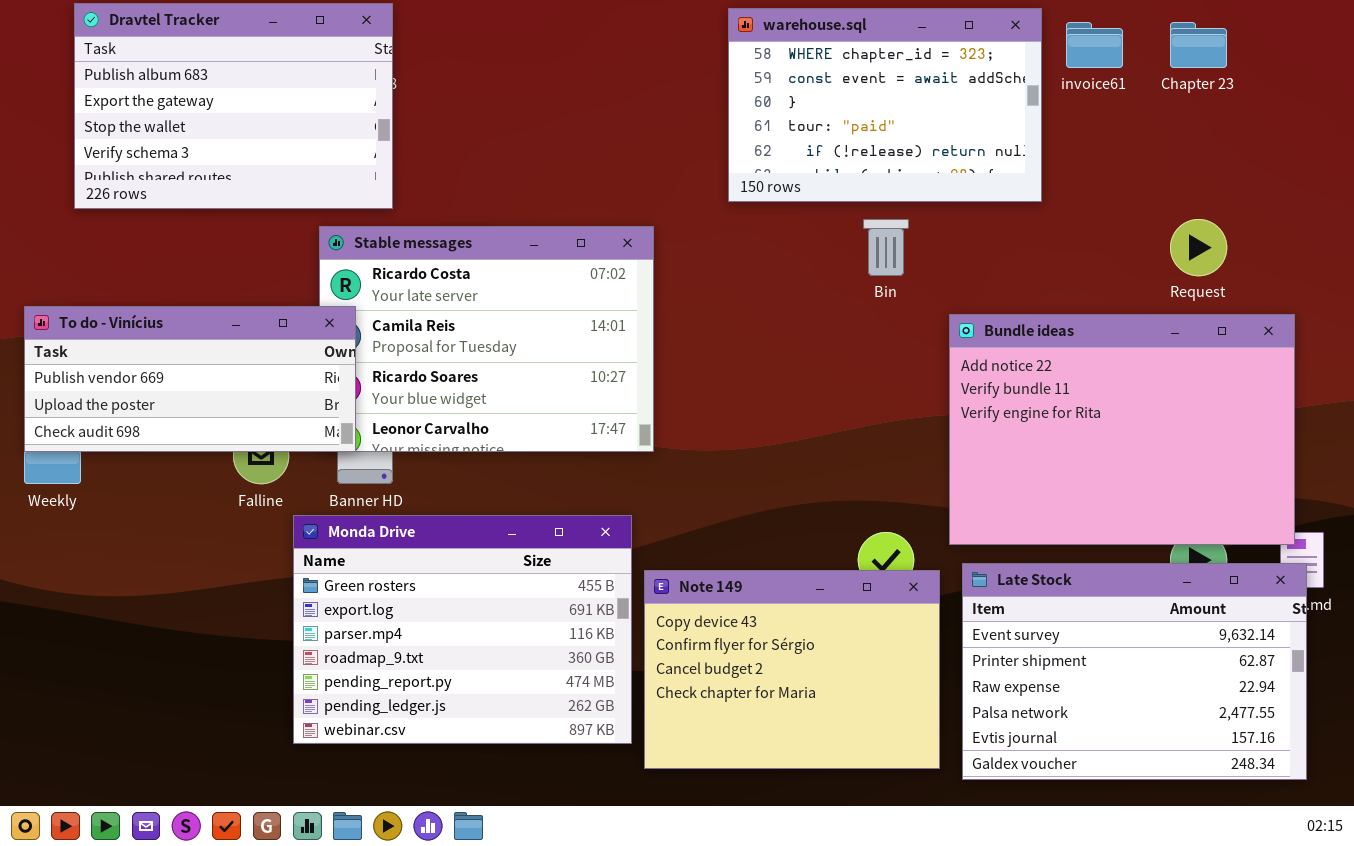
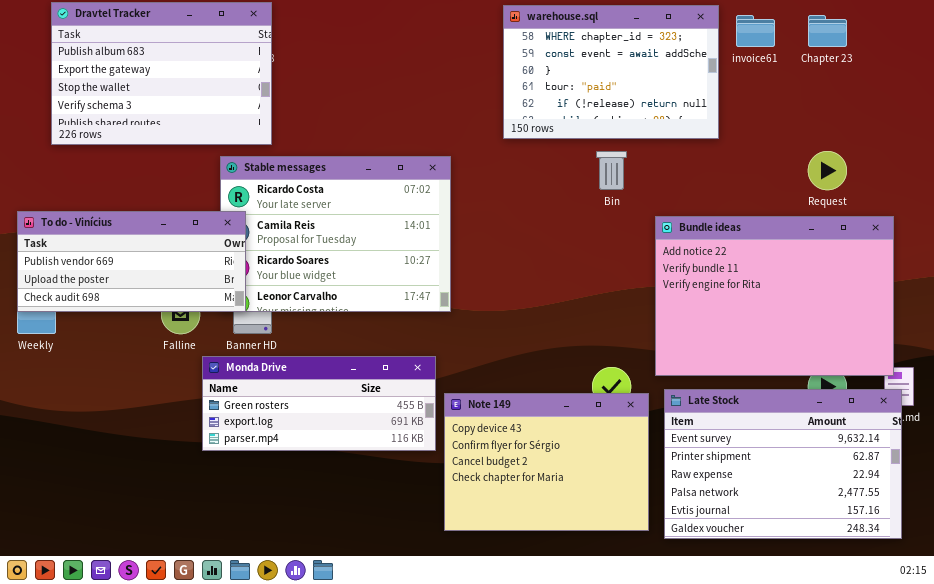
Monda Drive: [293,515,632,744] -> [202,356,436,451], resized

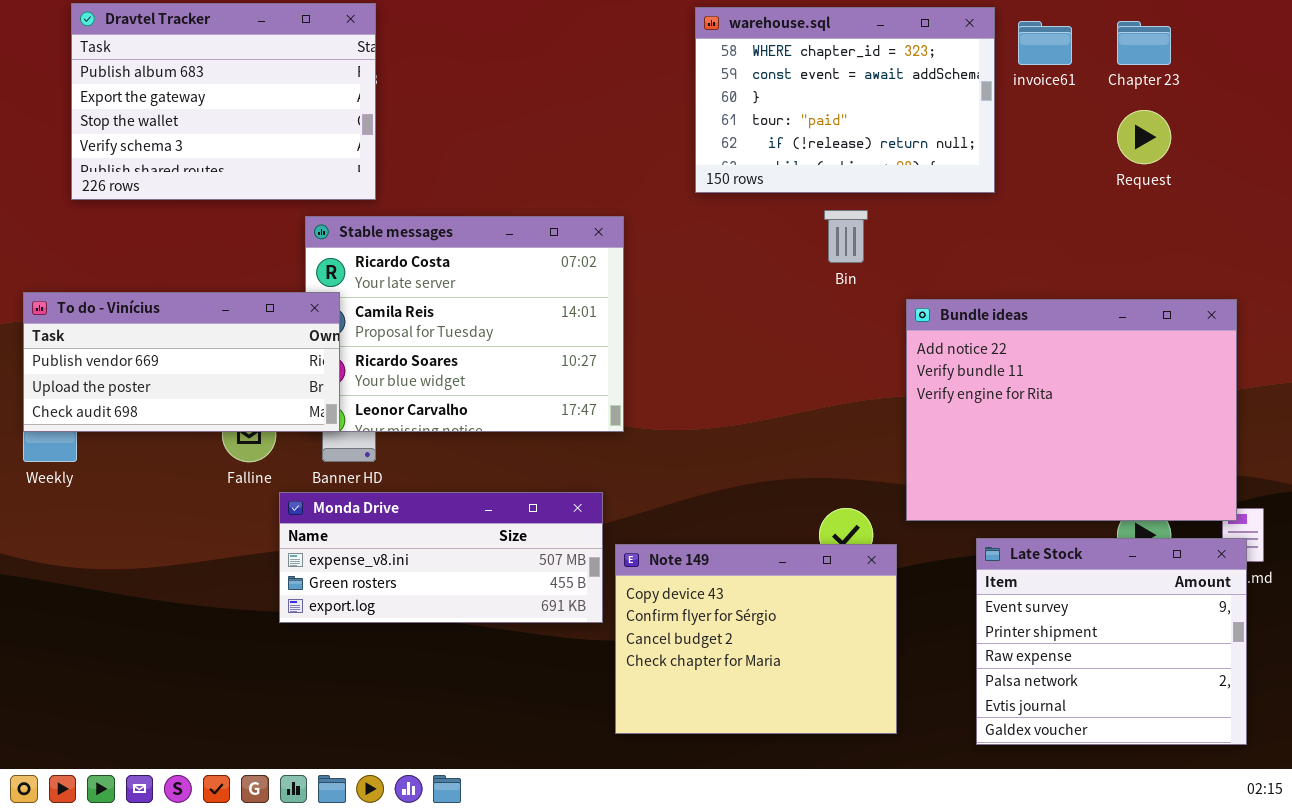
Request: [808,151,847,190] -> [1117,110,1171,164], moved
Monda Drive: [202,356,436,451] -> [279,492,603,623], scrolled up 1 row
Late Stock: [664,389,902,539] -> [976,538,1247,745], resized

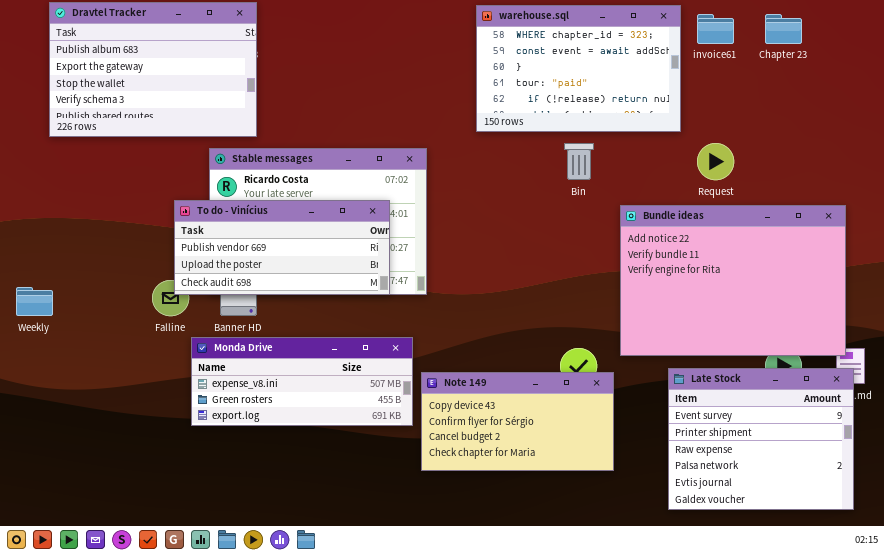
Request: [1117,110,1171,164] -> [697,143,734,180], moved
To do - Vinícius: [23,292,340,432] -> [174,200,390,295], moved
Note 149: [615,544,897,734] -> [421,372,614,471], resized

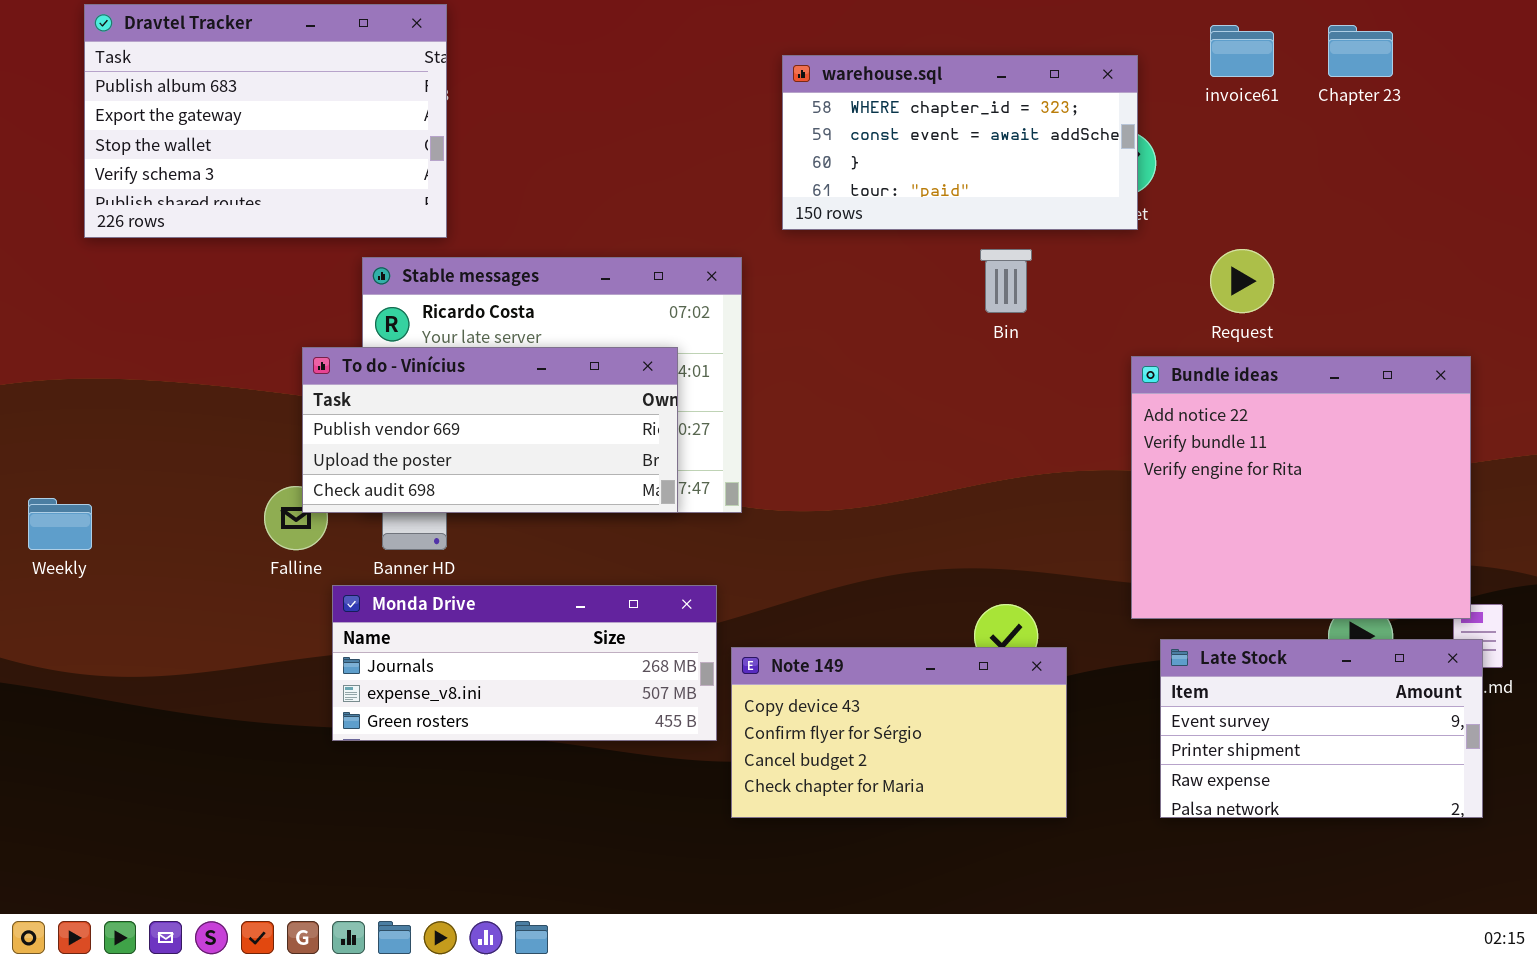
warehouse.sql: [476,5,681,132] -> [782,55,1138,230], moved, resized
Bundle ideas: [620,205,846,356] -> [1131,356,1471,619], resized
Monda Drive: [191,337,413,426] -> [332,585,717,741], scrolled up 1 row
Late Stock: [668,368,854,510] -> [1160,639,1483,818], resized

